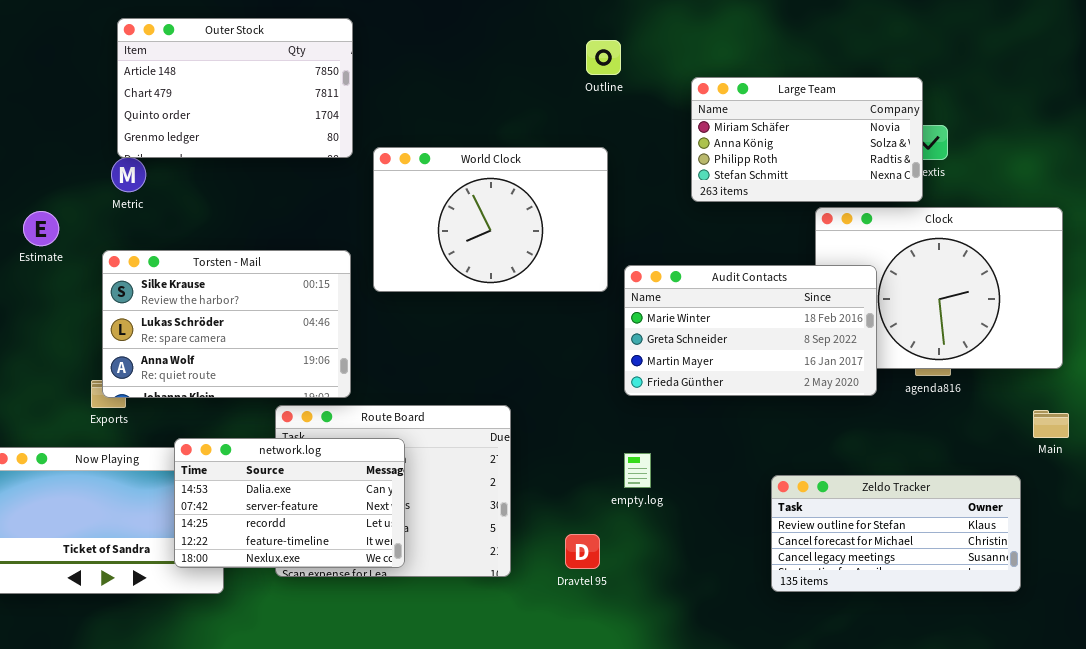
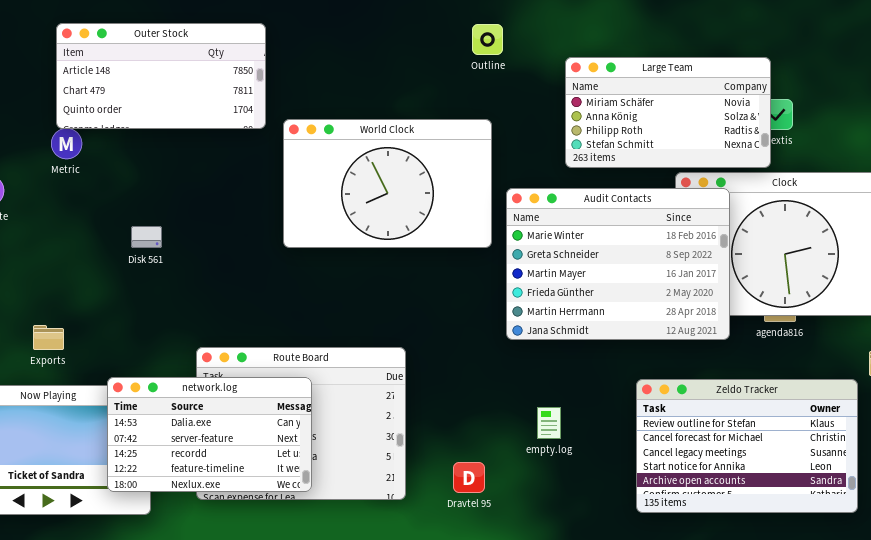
Outer Stock: [117,18,353,158] -> [56,23,266,129], resized
Torsten - Mail: [102,250,351,398] -> none, closed
Audit Contacts: [624,265,877,396] -> [506,188,730,340], resized
empty.log: [624,453,651,488] -> [537,407,561,439], moved
Zeldo Tracker: [771,475,1021,592] -> [636,379,858,513], resized

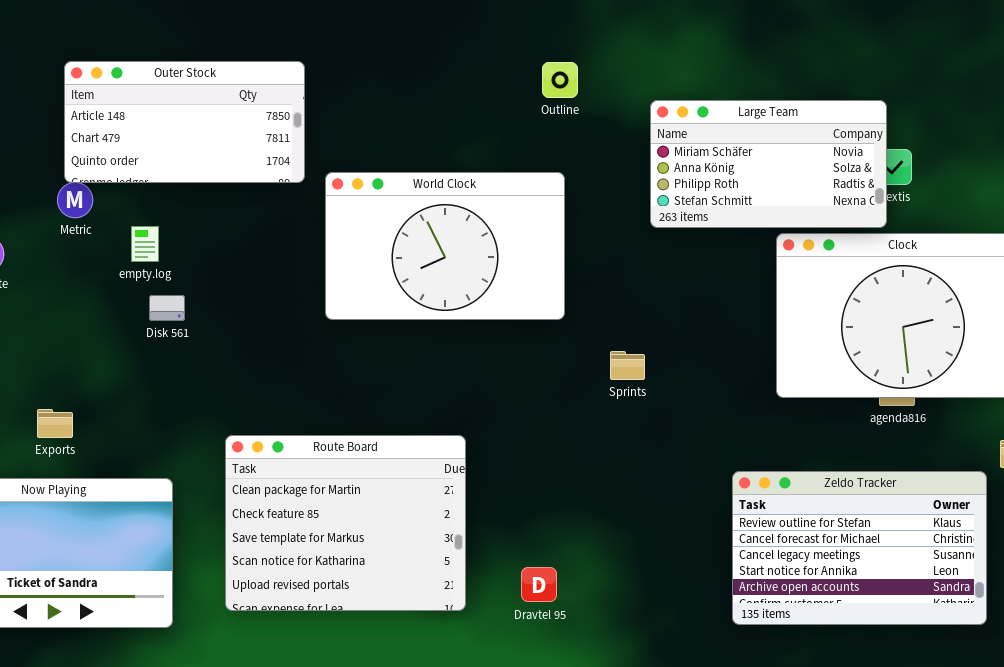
Audit Contacts: [506,188,730,340] -> none, closed
network.log: [107,377,312,492] -> none, closed
empty.log: [537,407,561,439] -> [131,226,159,262], moved

